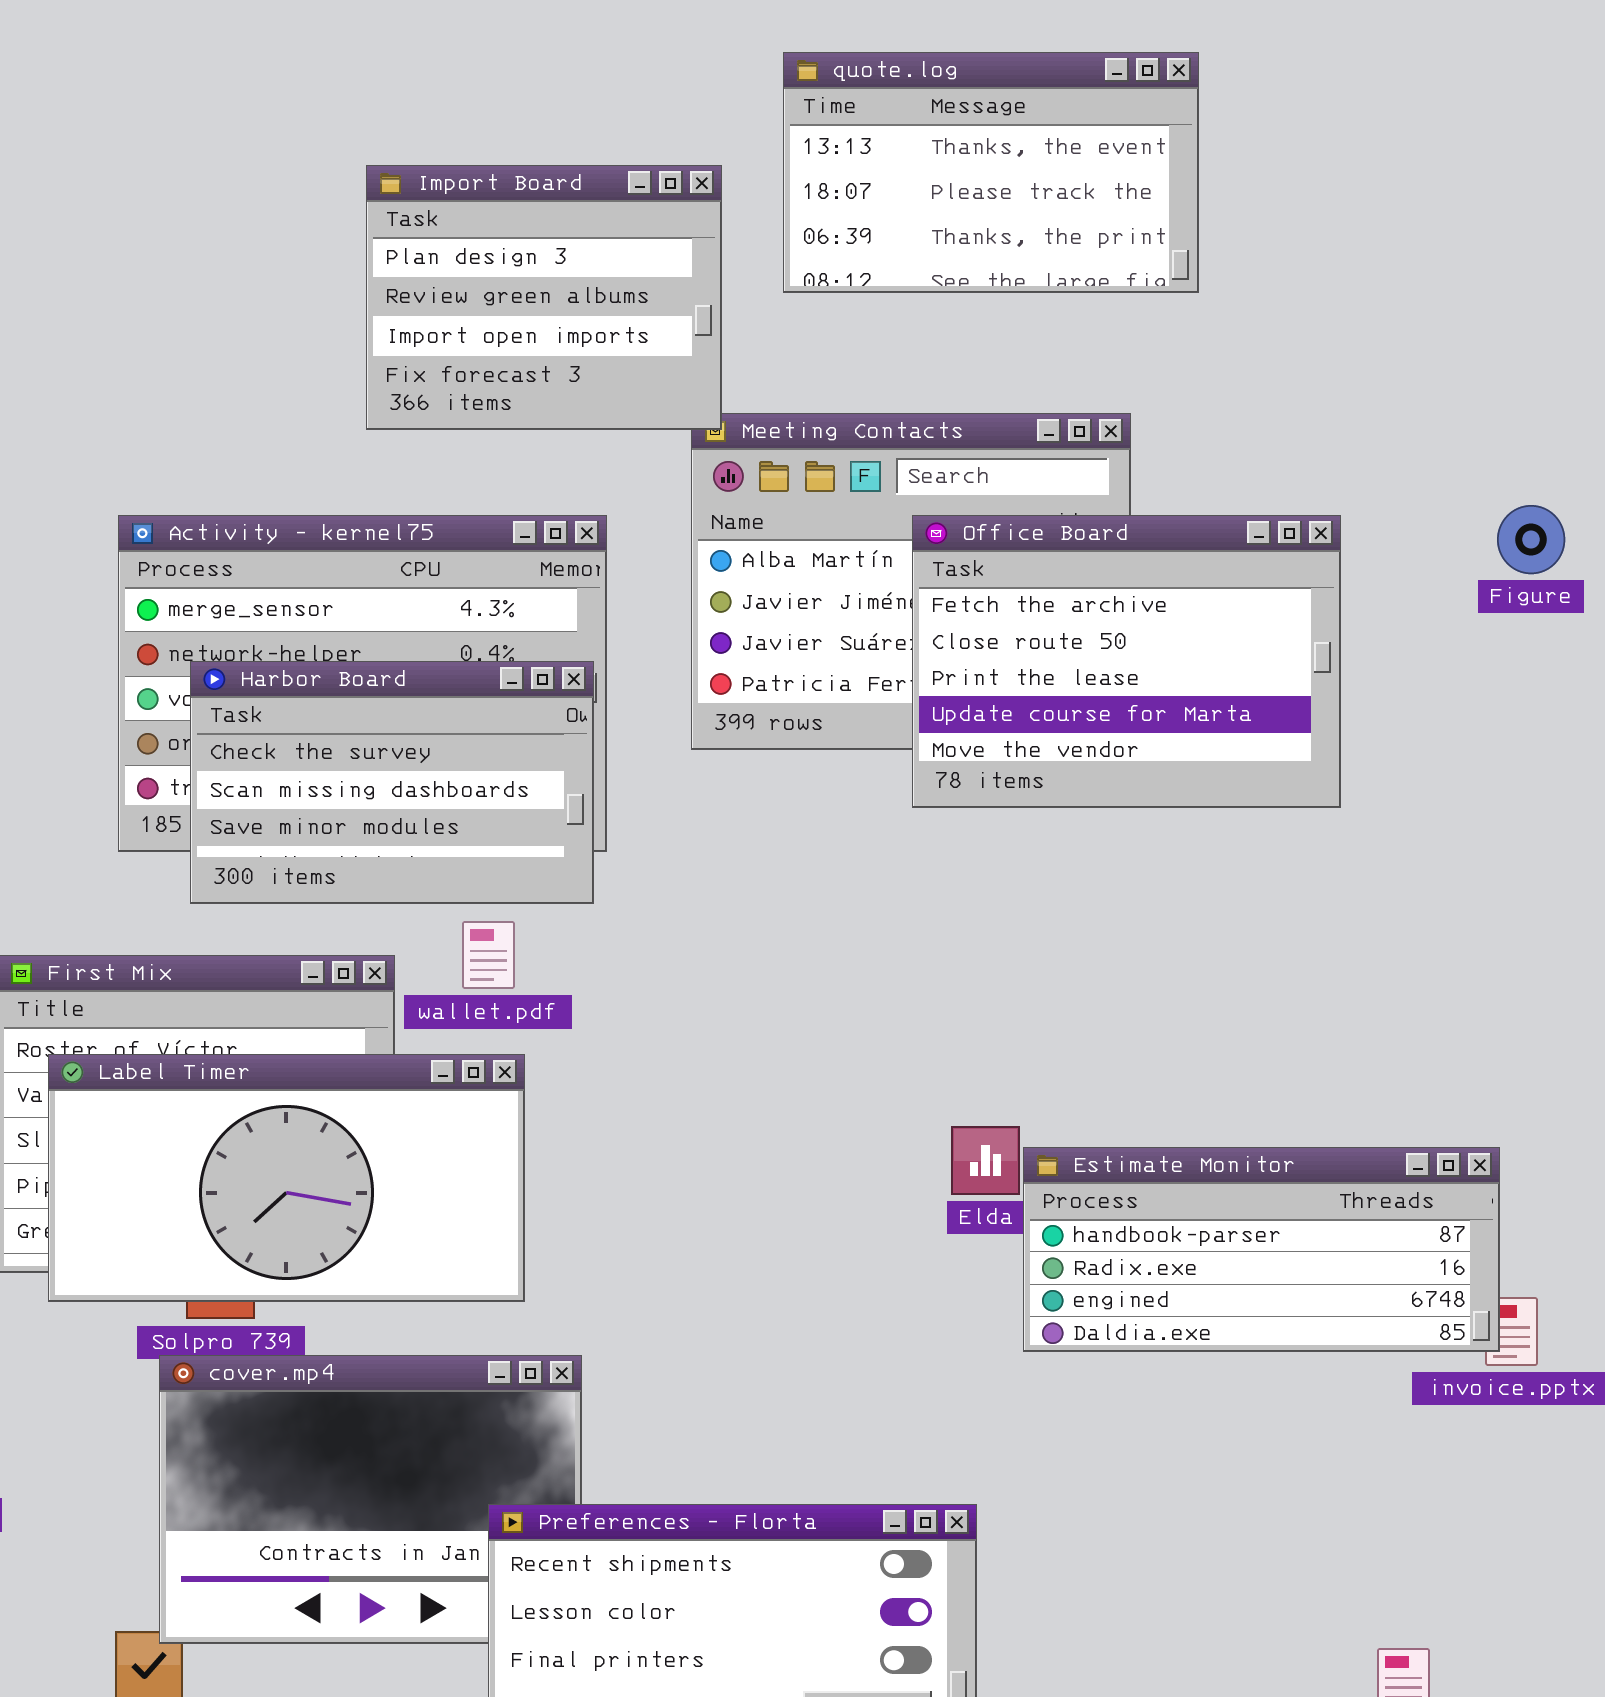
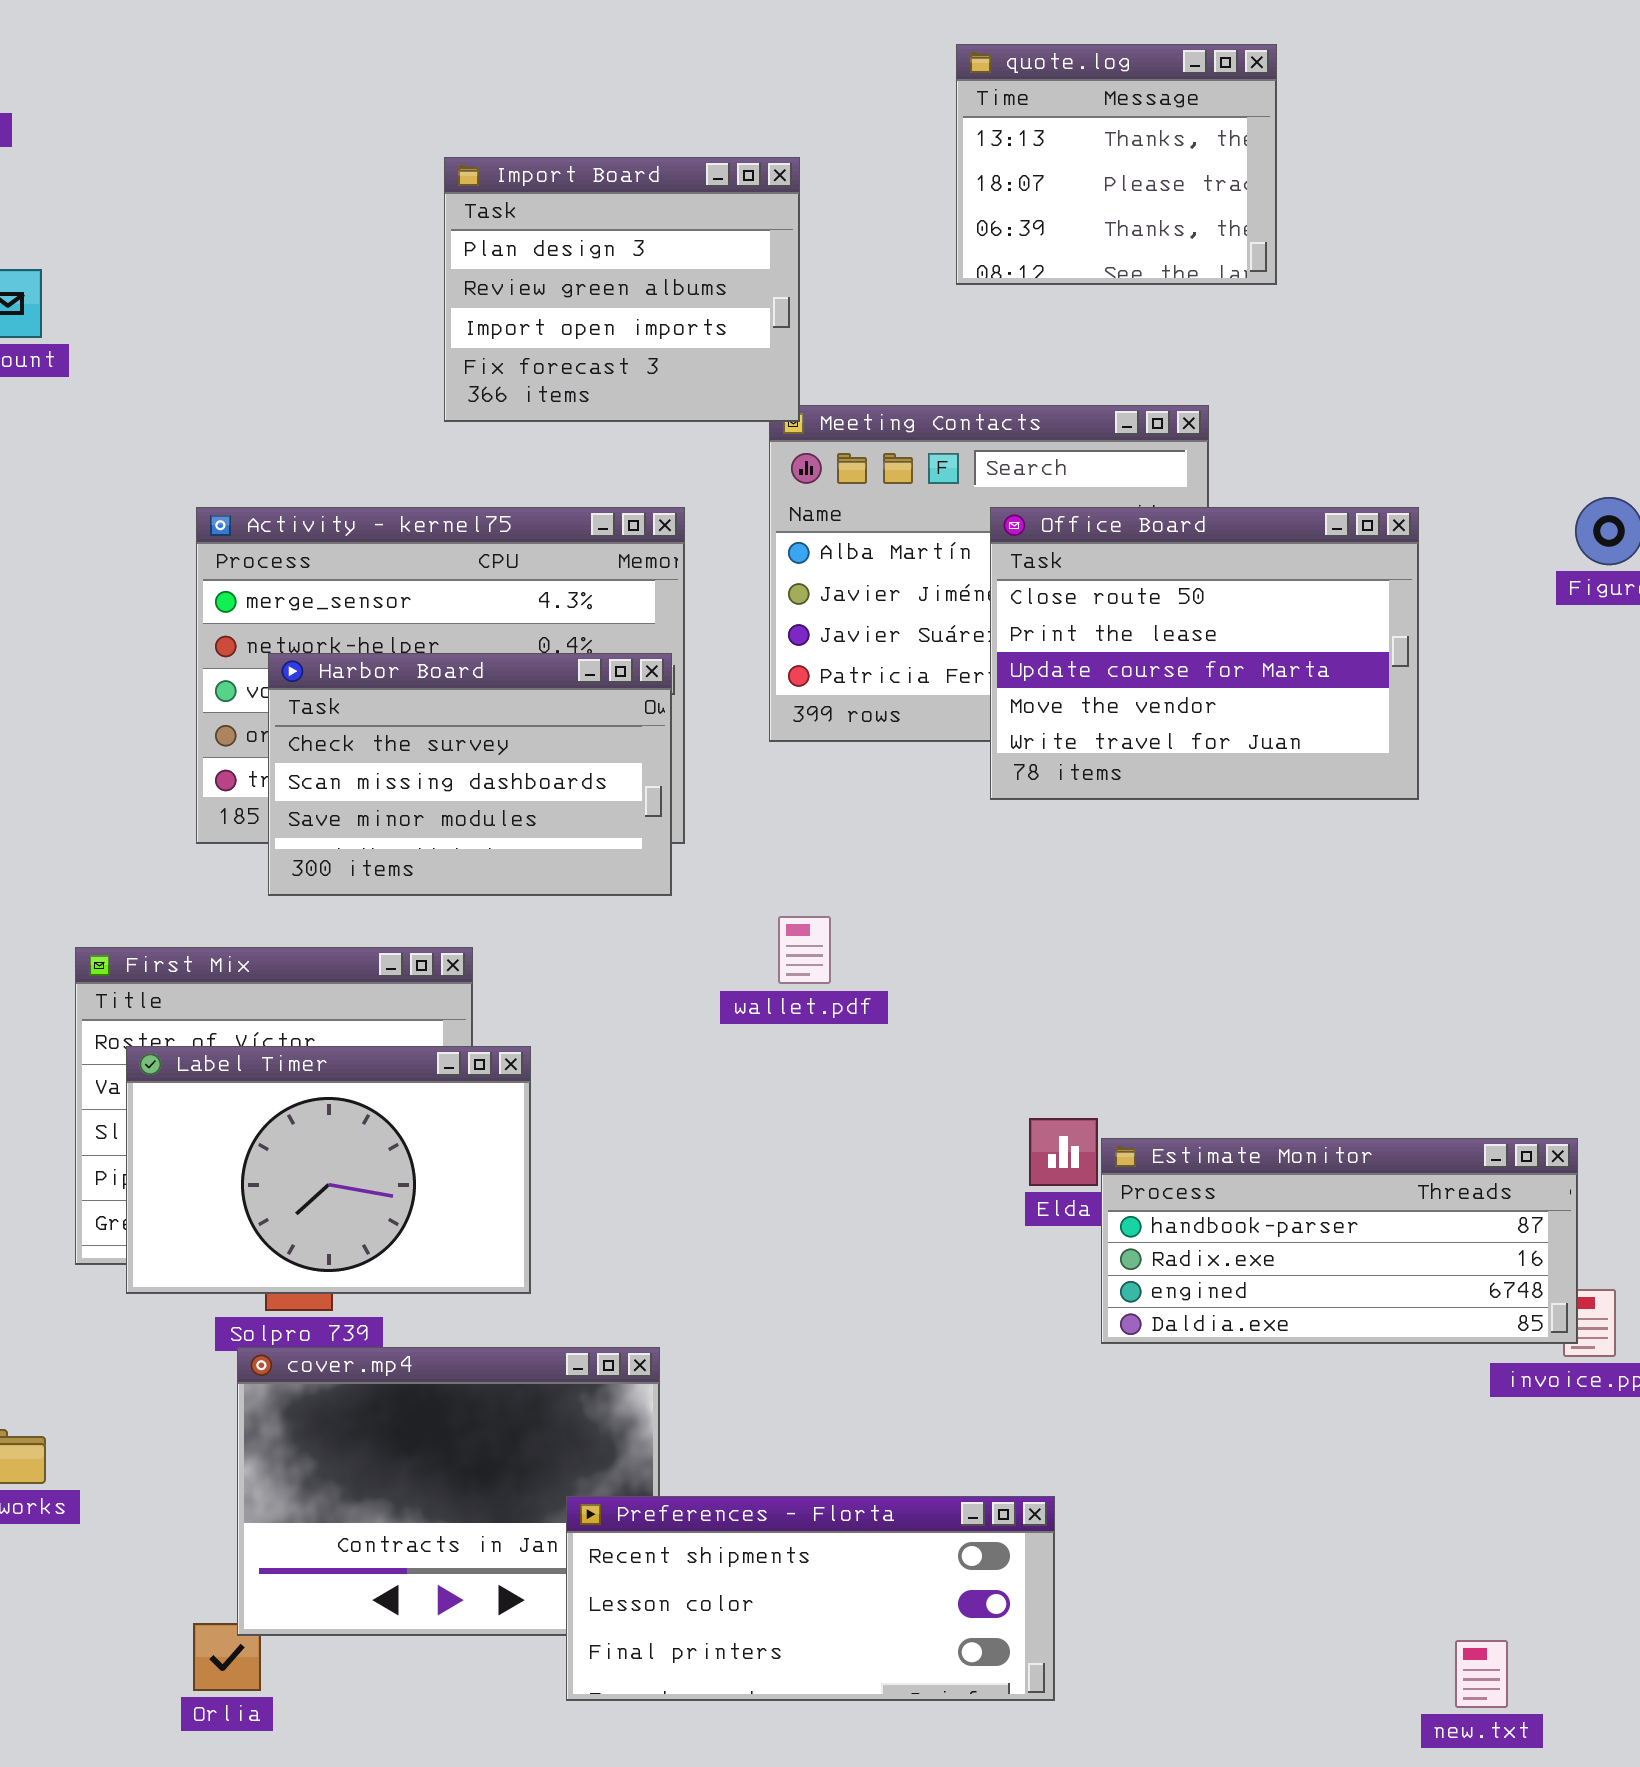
quote.log: [783,52,1199,293] -> [956,44,1277,285], resized
Office Board: [912,515,1341,808] -> [990,507,1419,800], scrolled down 1 row
wallet.pdf: [462,921,515,989] -> [778,916,831,984], moved
Label Timer: [48,1054,525,1302] -> [126,1046,531,1294], resized

